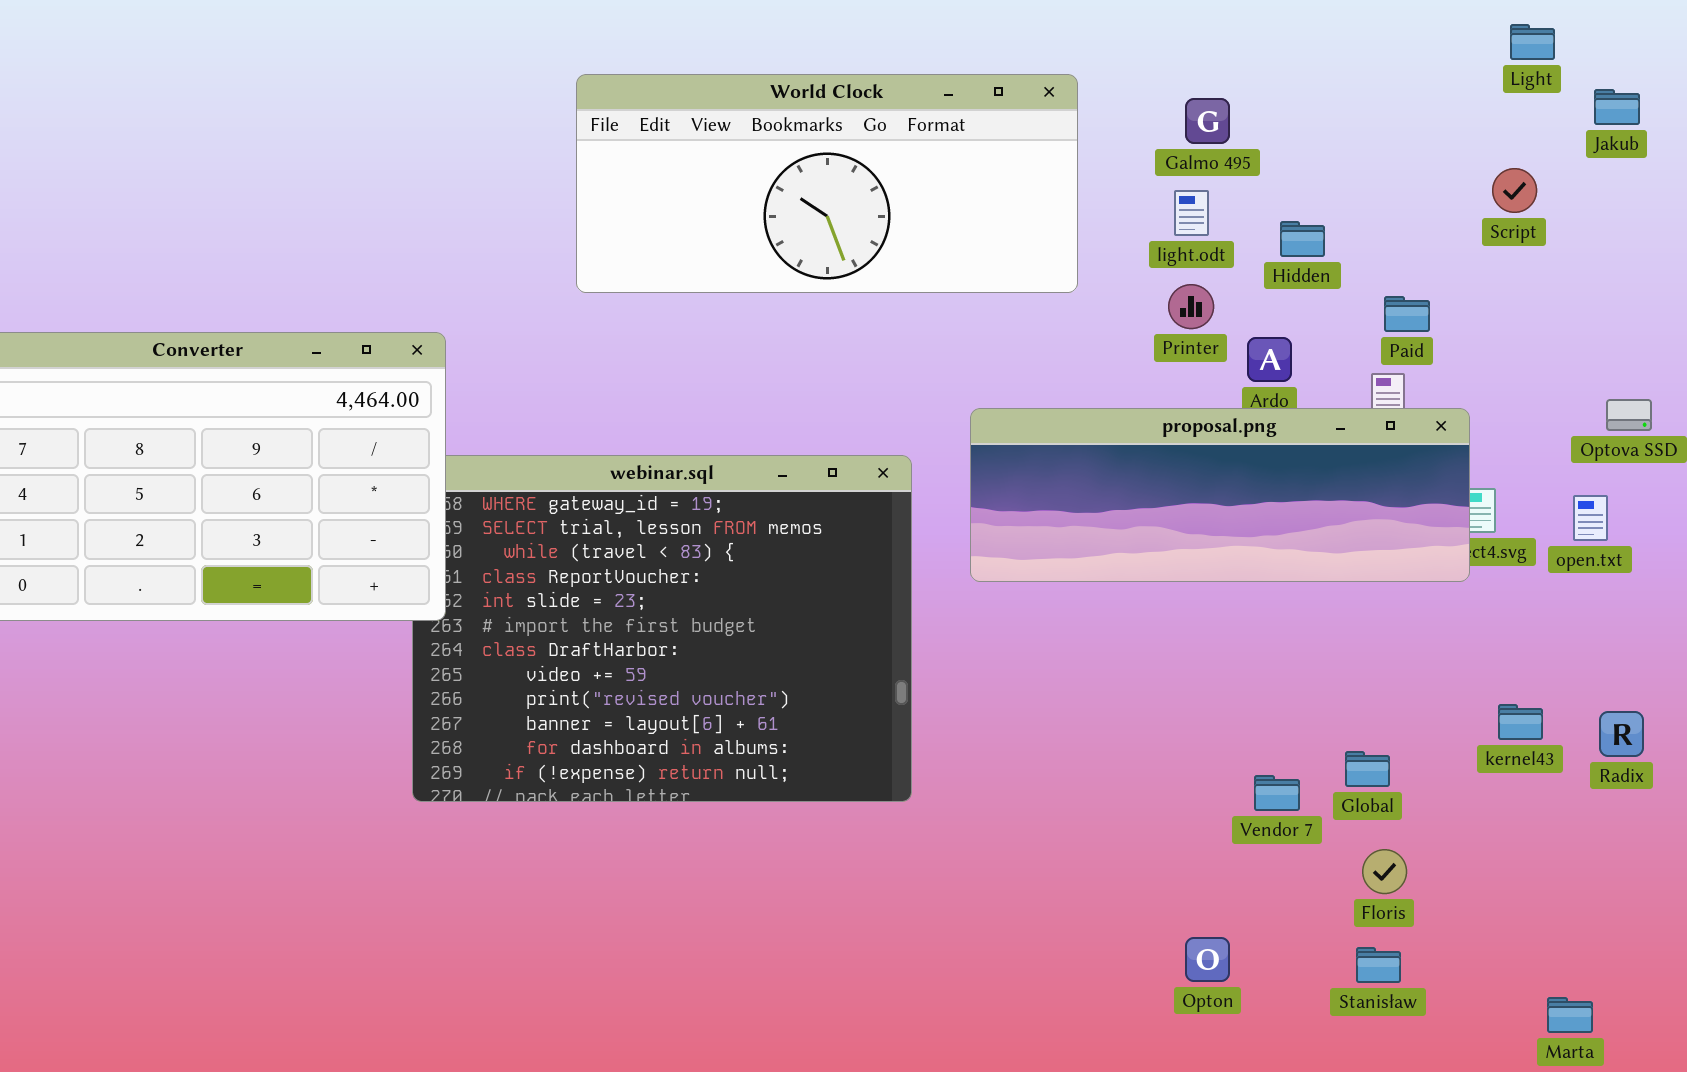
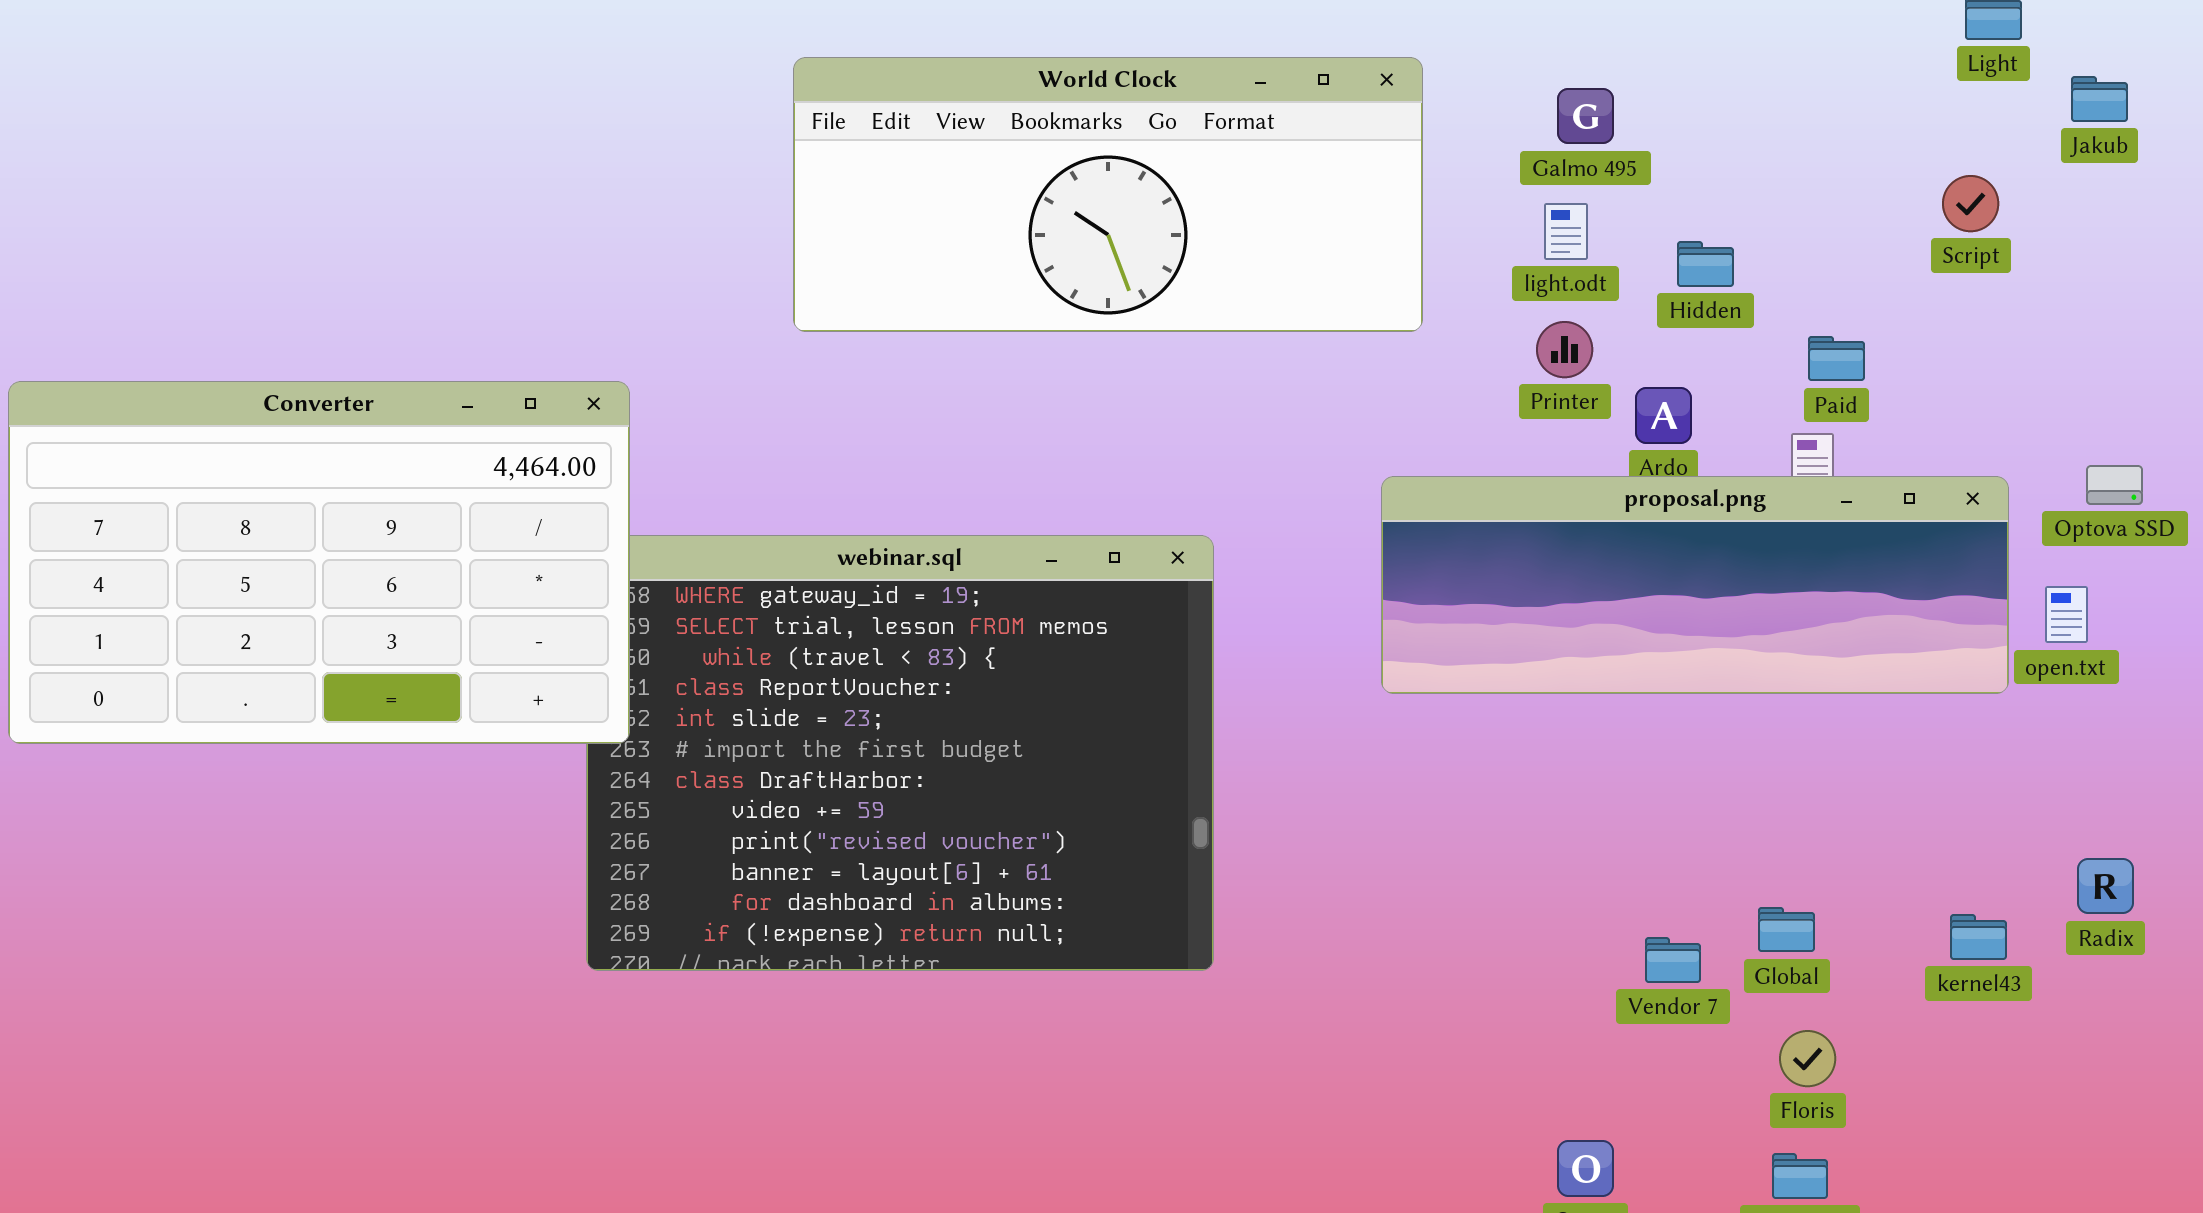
proposal.png: [970,408,1470,582] -> [1381,476,2009,694], moved
kernel43: [1498,704,1543,740] -> [1950,914,2007,960], moved

